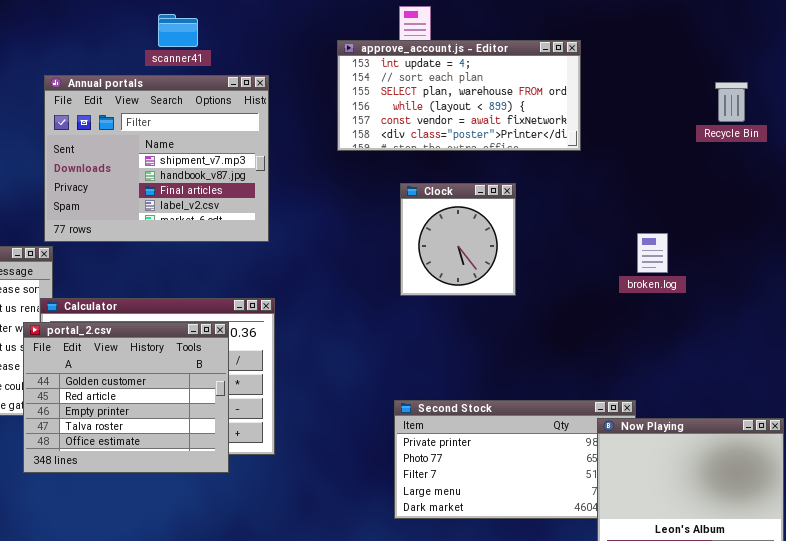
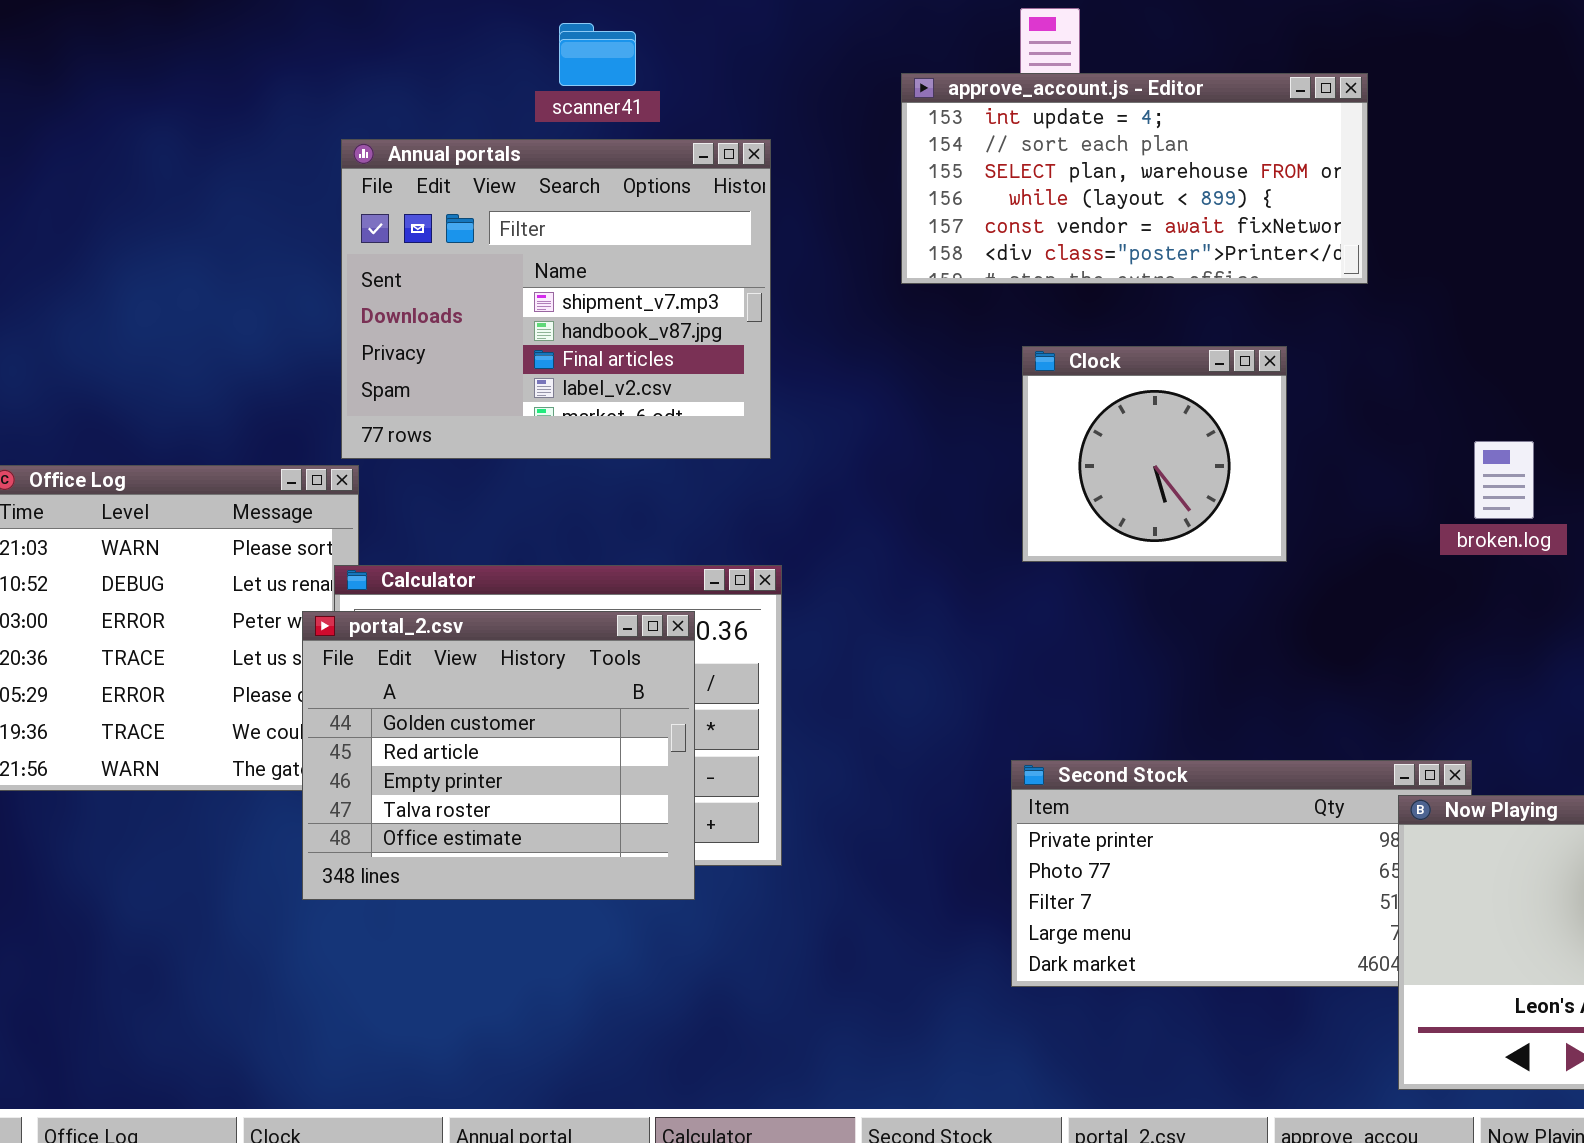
Clock: [400,183,516,296] -> [1022,346,1287,562], resized

